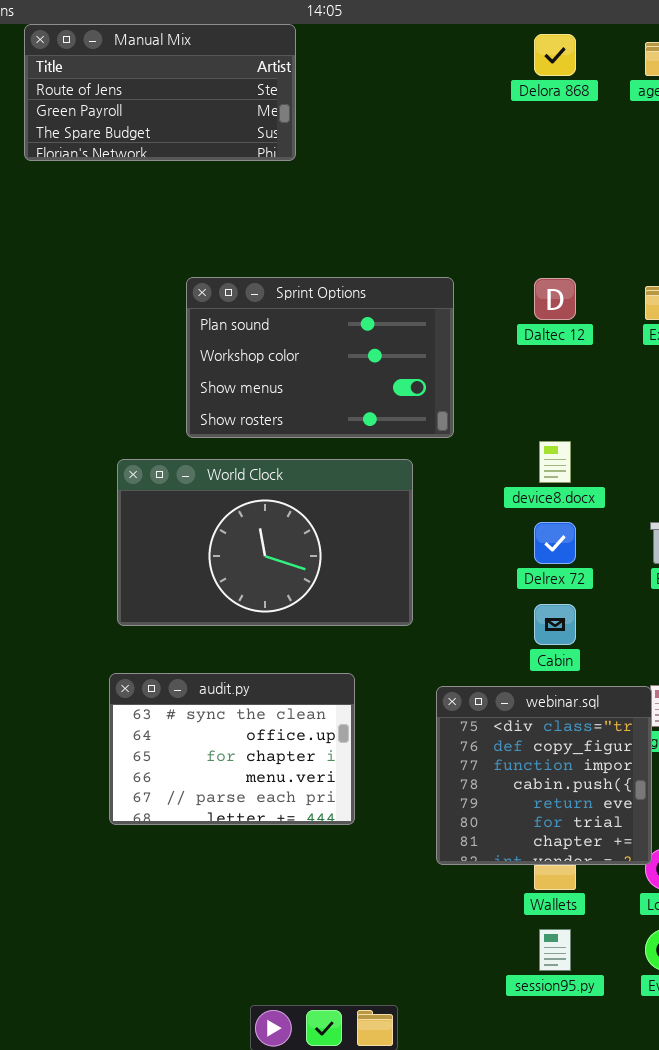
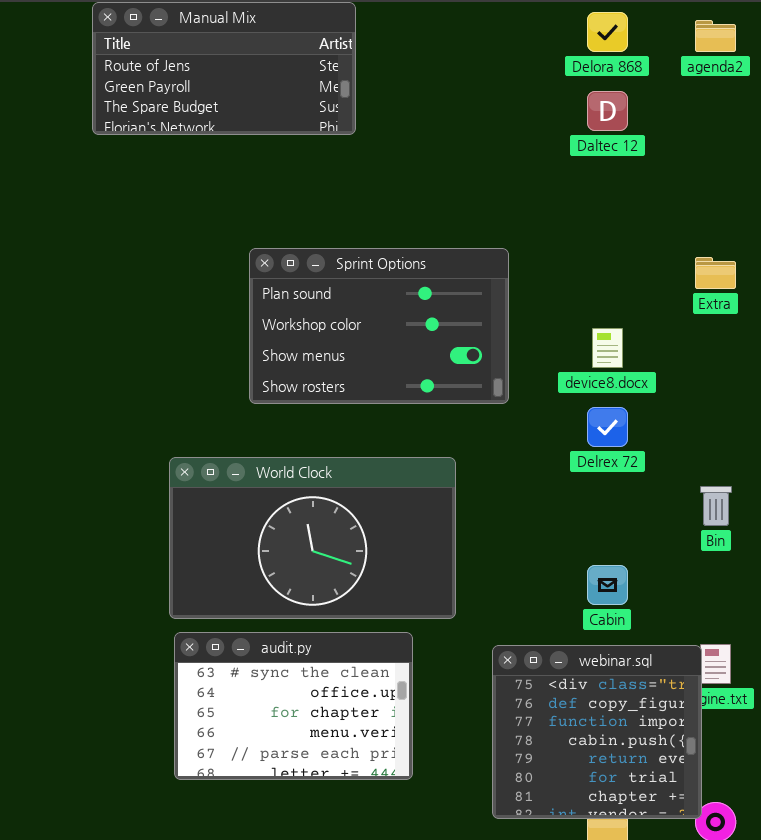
Daltec 12: [534,278,576,320] -> [587,91,628,131], moved
device8.docx: [539,441,571,483] -> [592,328,623,368], moved
World Clock: [117,459,413,626] -> [169,457,456,619], moved
Delrex 72: [534,522,576,564] -> [587,407,628,447], moved

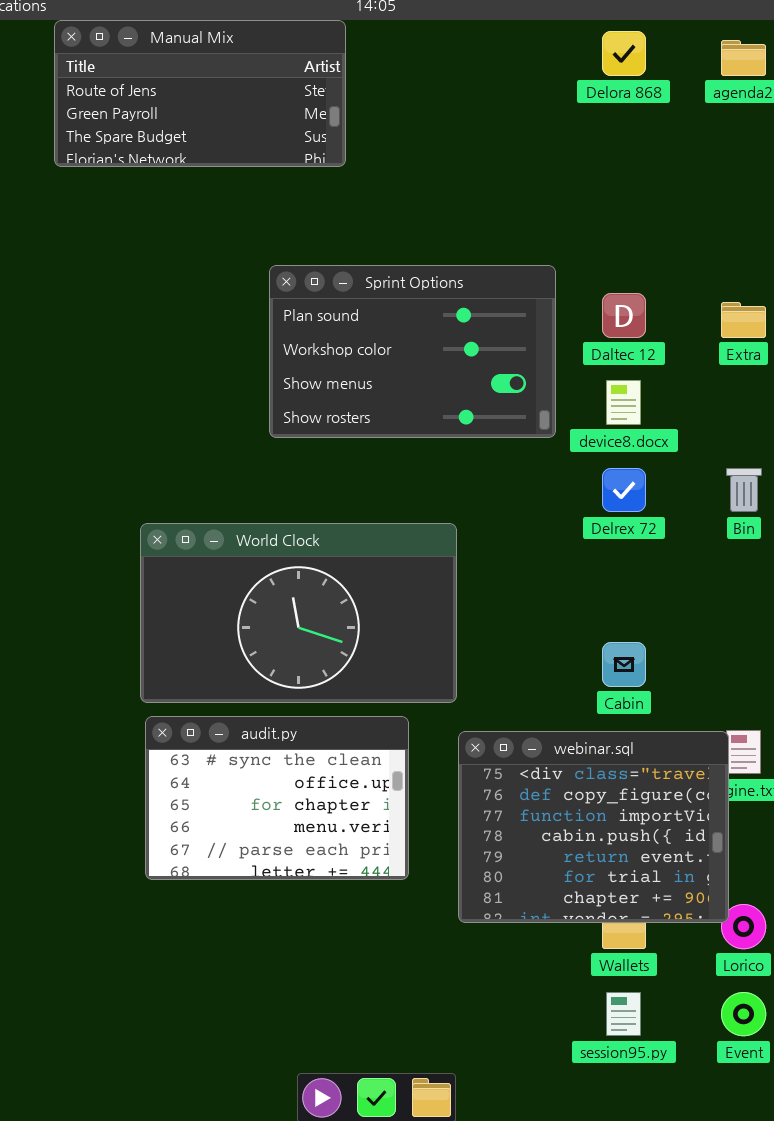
Daltec 12: [587,91,628,131] -> [602,293,646,338], moved
Sprint Options: [249,248,509,404] -> [269,265,556,438], moved
Bin: [700,486,732,526] -> [726,468,762,512], moved
webinar.sql: [492,645,702,819] -> [458,731,729,923], resized

